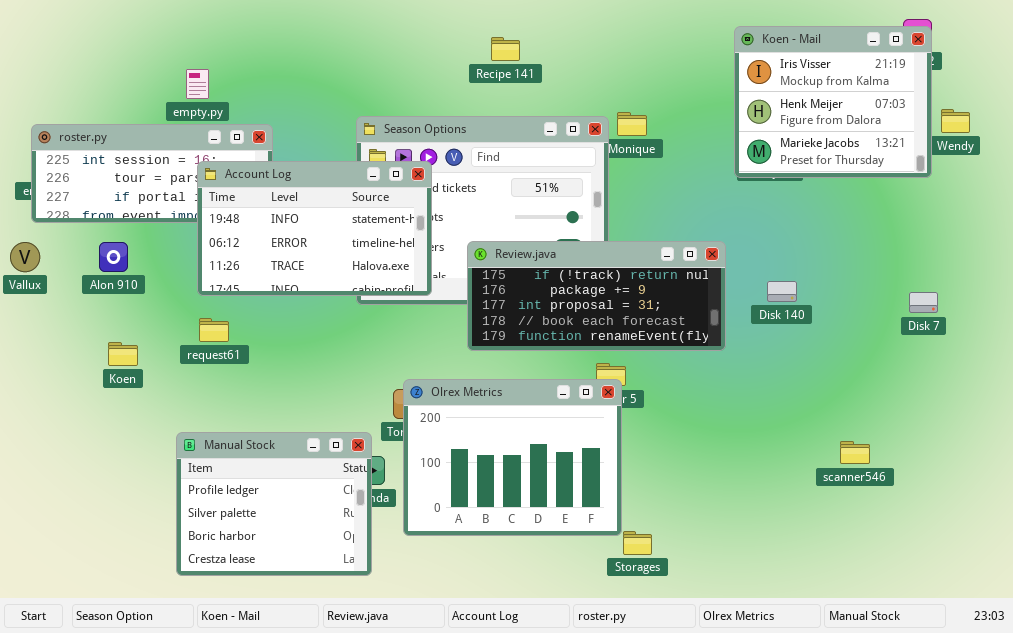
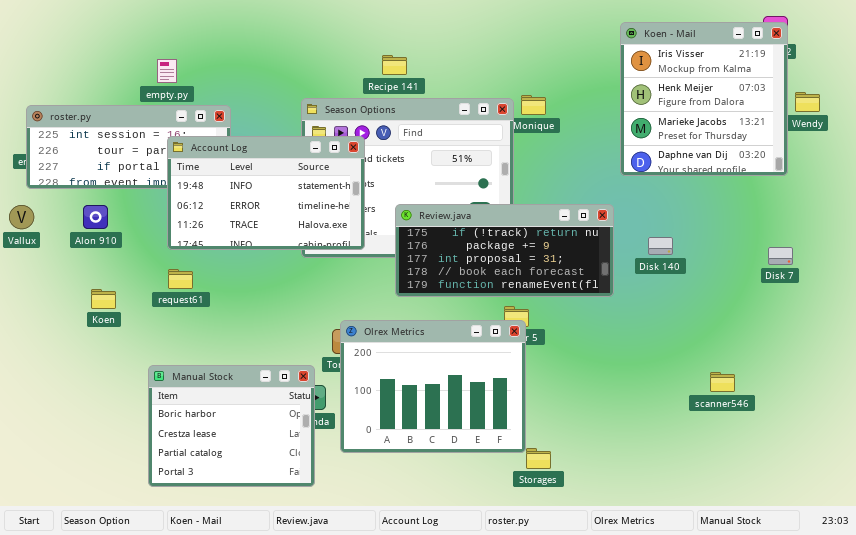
Koen - Mail: [734,26,932,178] -> [620,22,788,176], resized
Recipe 141: [491,37,520,61] -> [382,55,407,75], moved
Manual Stock: [176,432,372,576] -> [148,365,315,487], scrolled down 2 rows

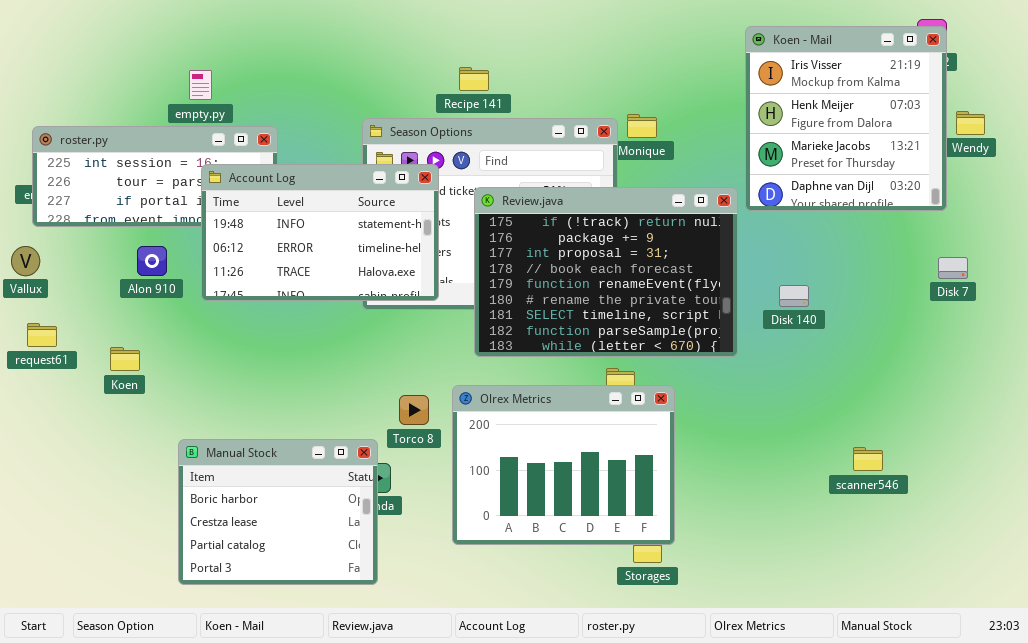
Review.java: [395,204,614,297] -> [474,187,738,357], resized
Alon 910: [83,205,108,229] -> [137,246,167,276], moved
Disk 7: [768,247,793,265] -> [938,257,968,279], moved
request61: [168,269,193,289] -> [27,323,57,347], moved
Olrex Metrics: [340,320,526,453] -> [452,385,675,545], moved

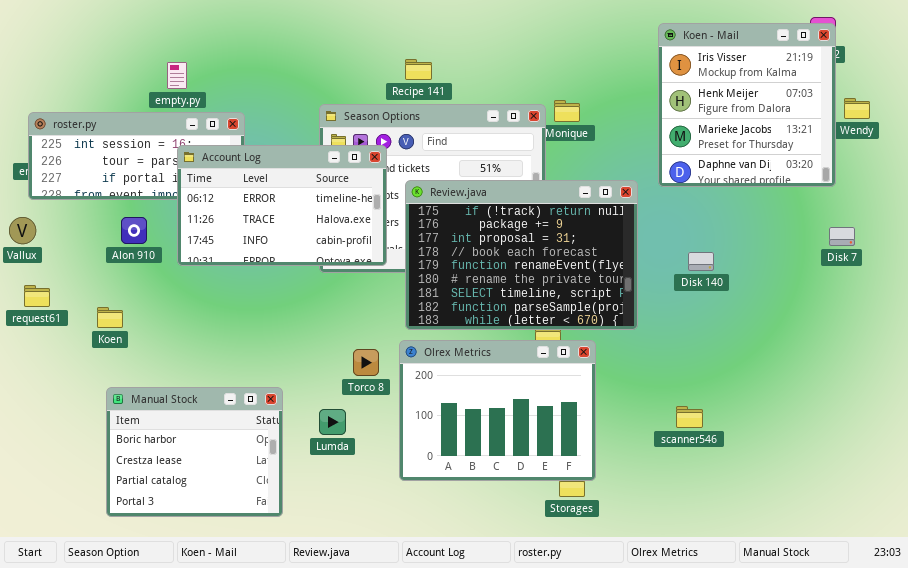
Account Log: [201,164,439,301] -> [177,145,387,266], scrolled down 1 row
Review.java: [474,187,738,357] -> [405,180,638,330], moved
Manual Stock: [178,439,378,585] -> [106,387,283,517], moved
scanner546: [853,447,883,471] -> [676,406,703,428], moved

